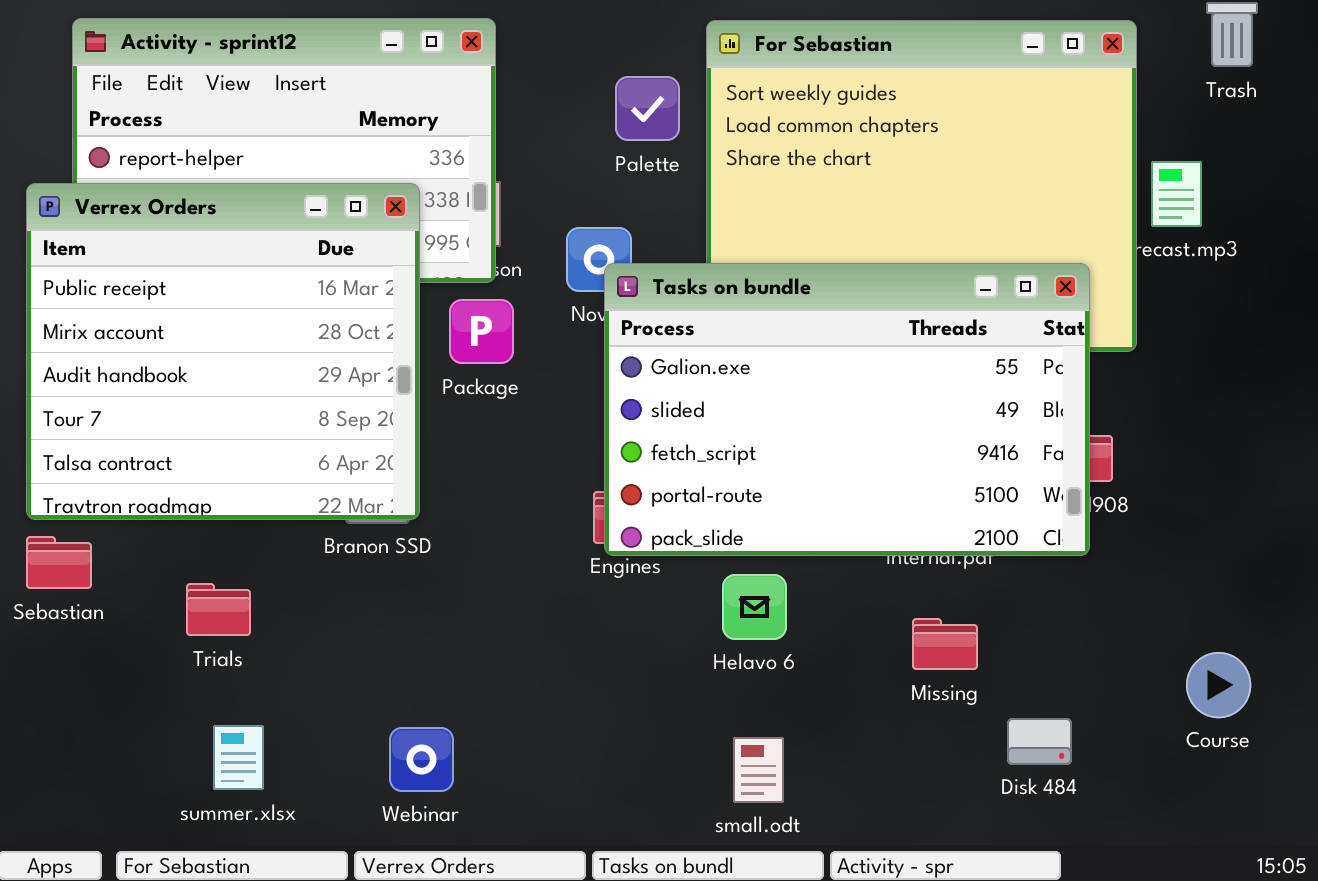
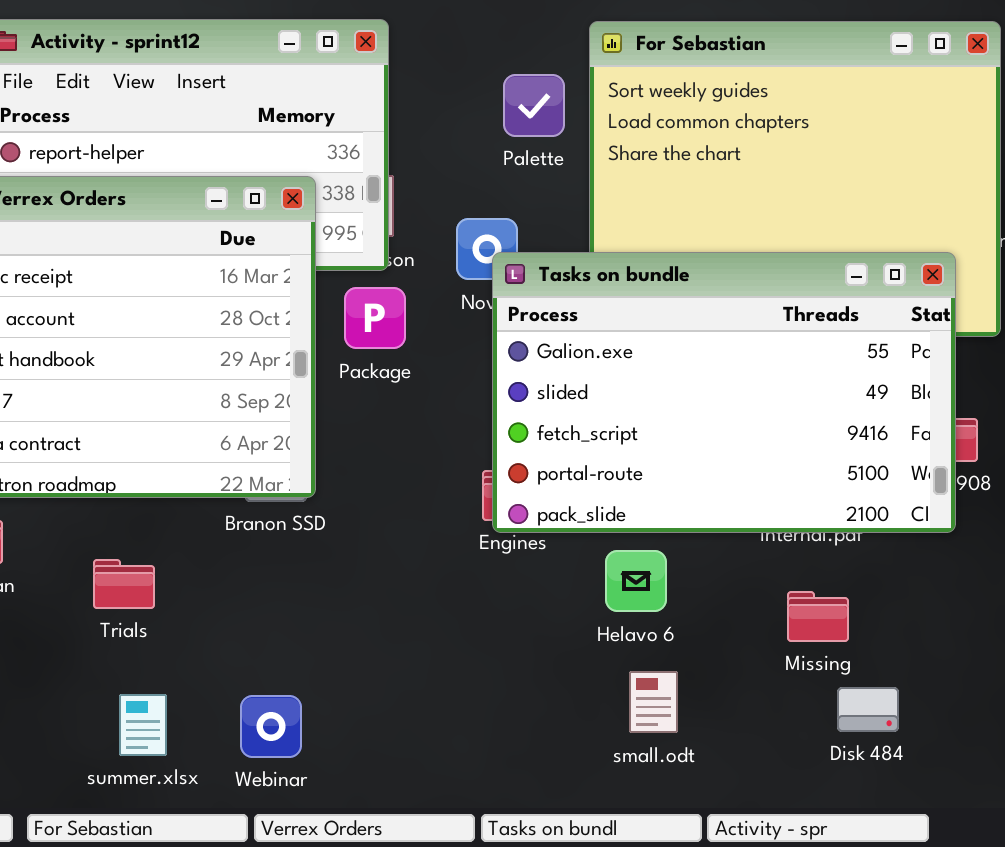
Disk 484: [1007,718,1072,765] -> [837,687,899,732], moved
Webinar: [389,727,454,792] -> [240,695,302,758], moved
small.odt: [733,737,784,803] -> [629,671,678,733], moved

